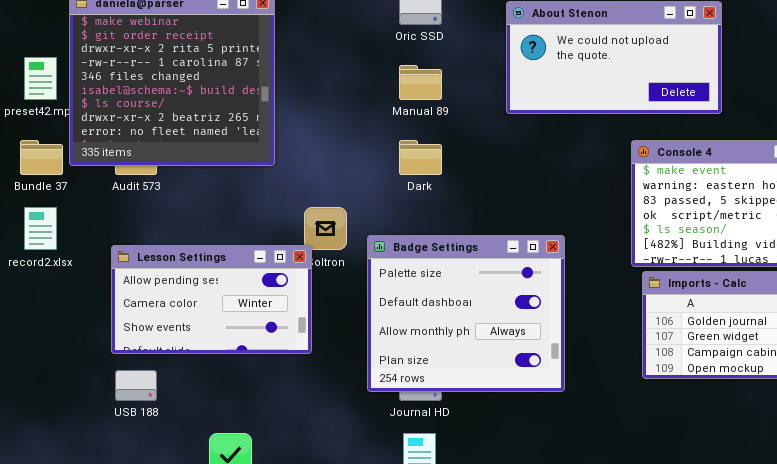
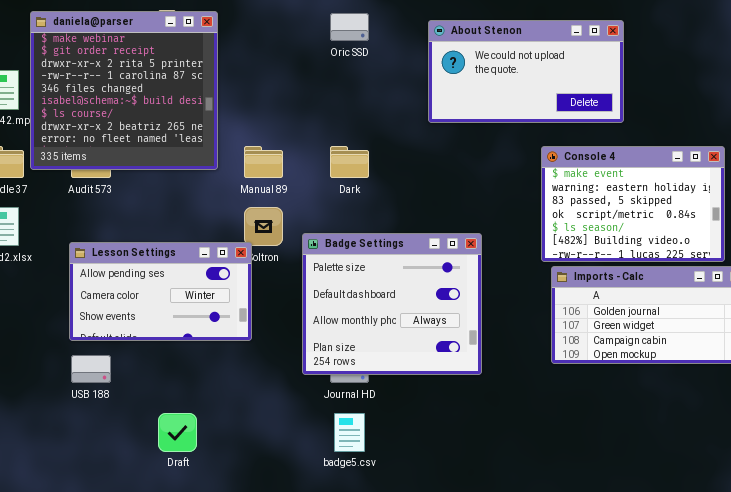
Manual 89: [399,65,442,100] -> [244,146,283,178], moved

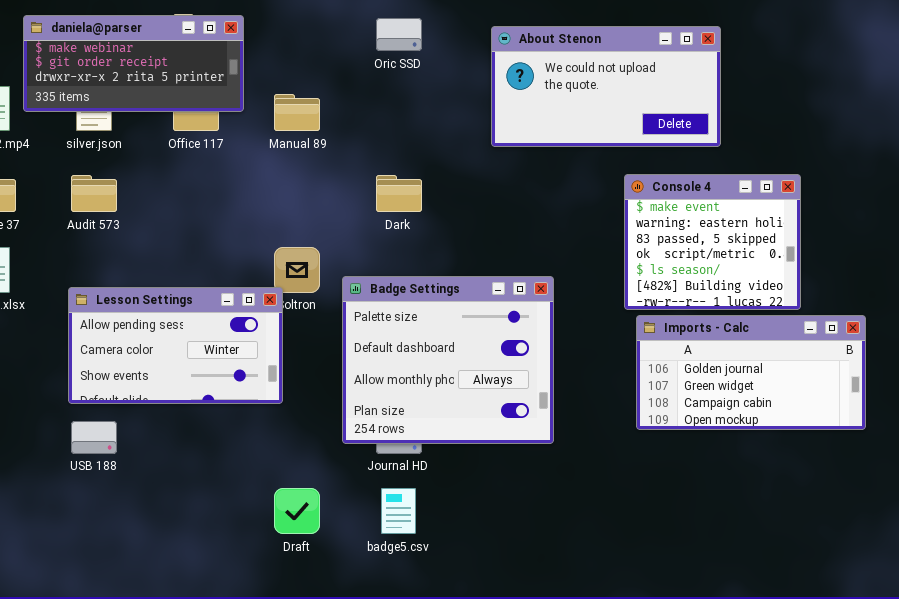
daniela@parser: [30,11,218,170] -> [23,15,244,112], resized
Console 4: [541,146,725,262] -> [624,174,801,310], resized
Manual 89: [244,146,283,178] -> [274,94,320,131], moved
Draft: [158,413,197,452] -> [274,488,320,534], moved

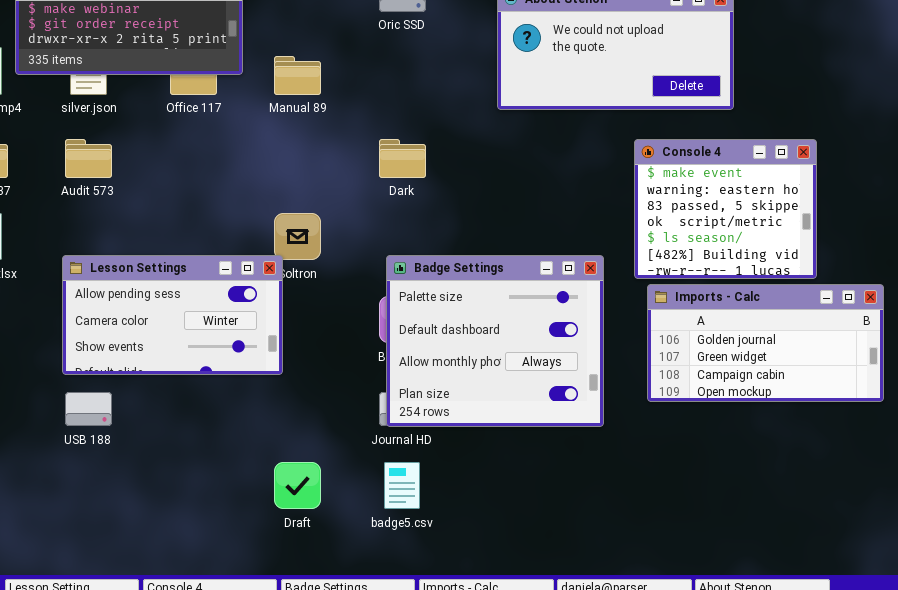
Badge Settings: [342,276,554,444] -> [386,255,604,427], moved

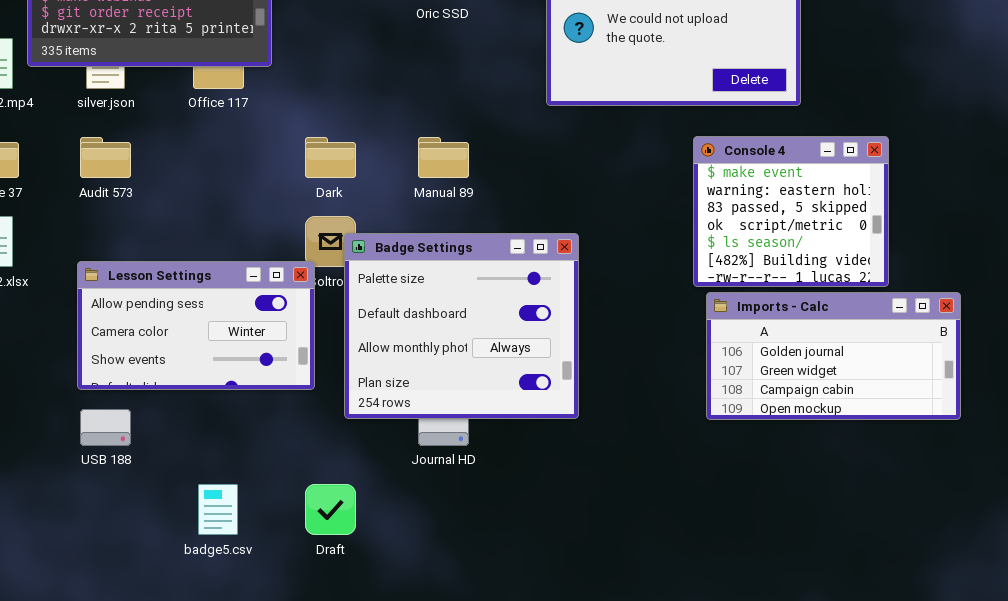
Manual 89: [274,56,321,95] -> [418,137,469,178], moved
Dark: [379,139,426,178] -> [305,137,356,178], moved
Badge Settings: [386,255,604,427] -> [344,233,579,419], moved
badge5.csv: [384,462,420,509] -> [198,484,238,535], moved

